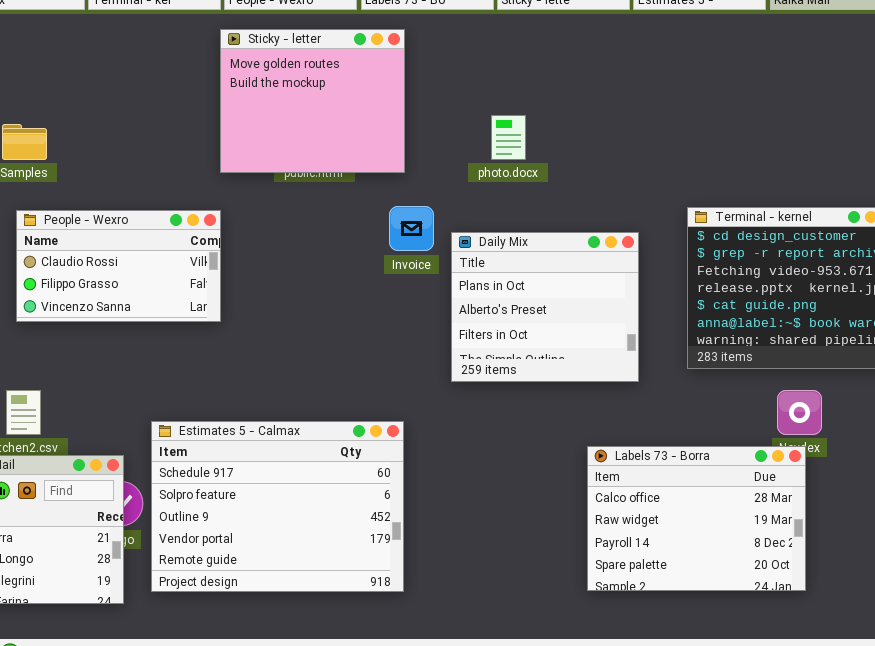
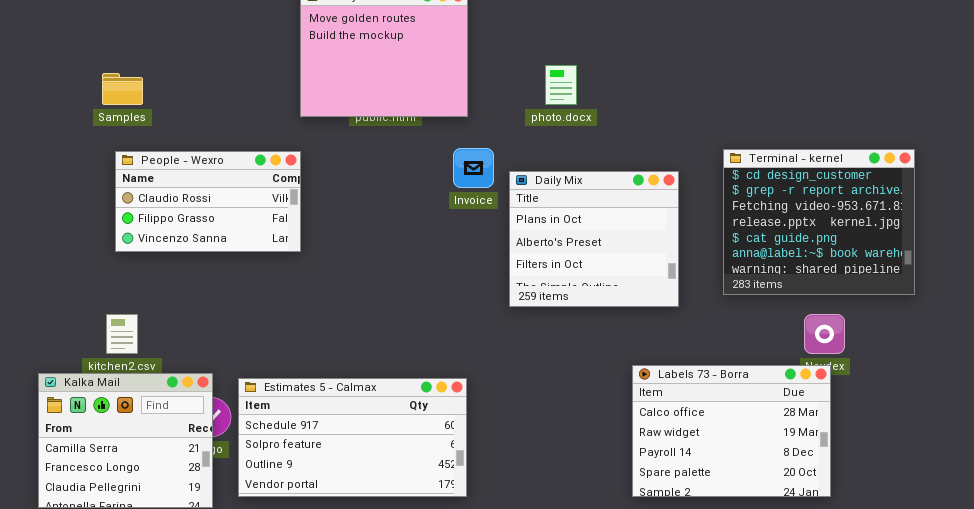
Estimates 5 - Calmax: [151,421,404,592] -> [238,378,467,497], resized

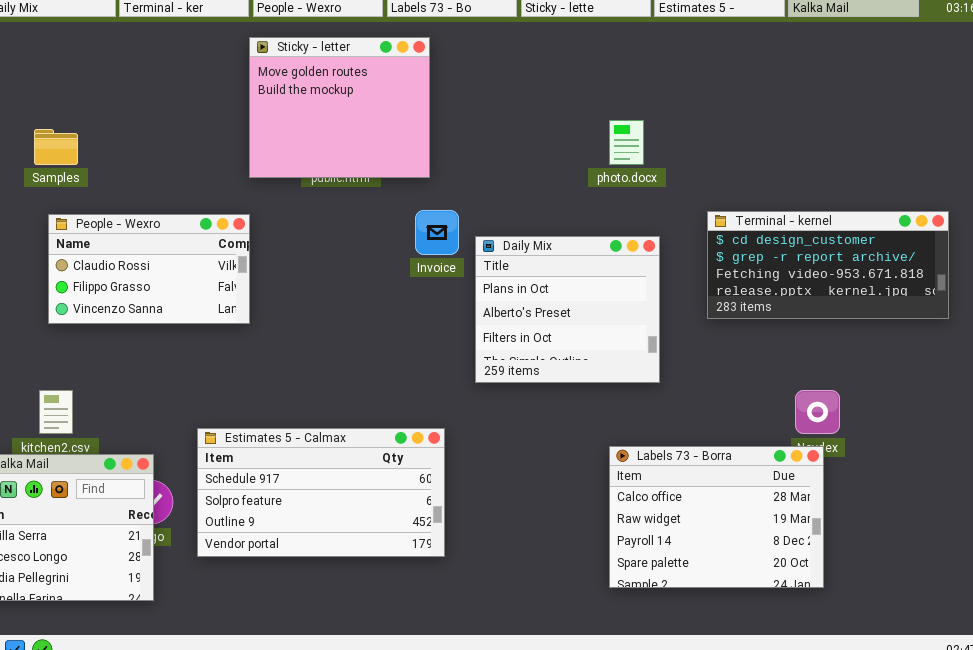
photo.docx: [545,65,577,105] -> [609,120,644,165], moved
Terminal - kernel: [723,149,915,295] -> [707,211,949,319], resized
Estimates 5 - Calmax: [238,378,467,497] -> [197,428,445,557], moved

